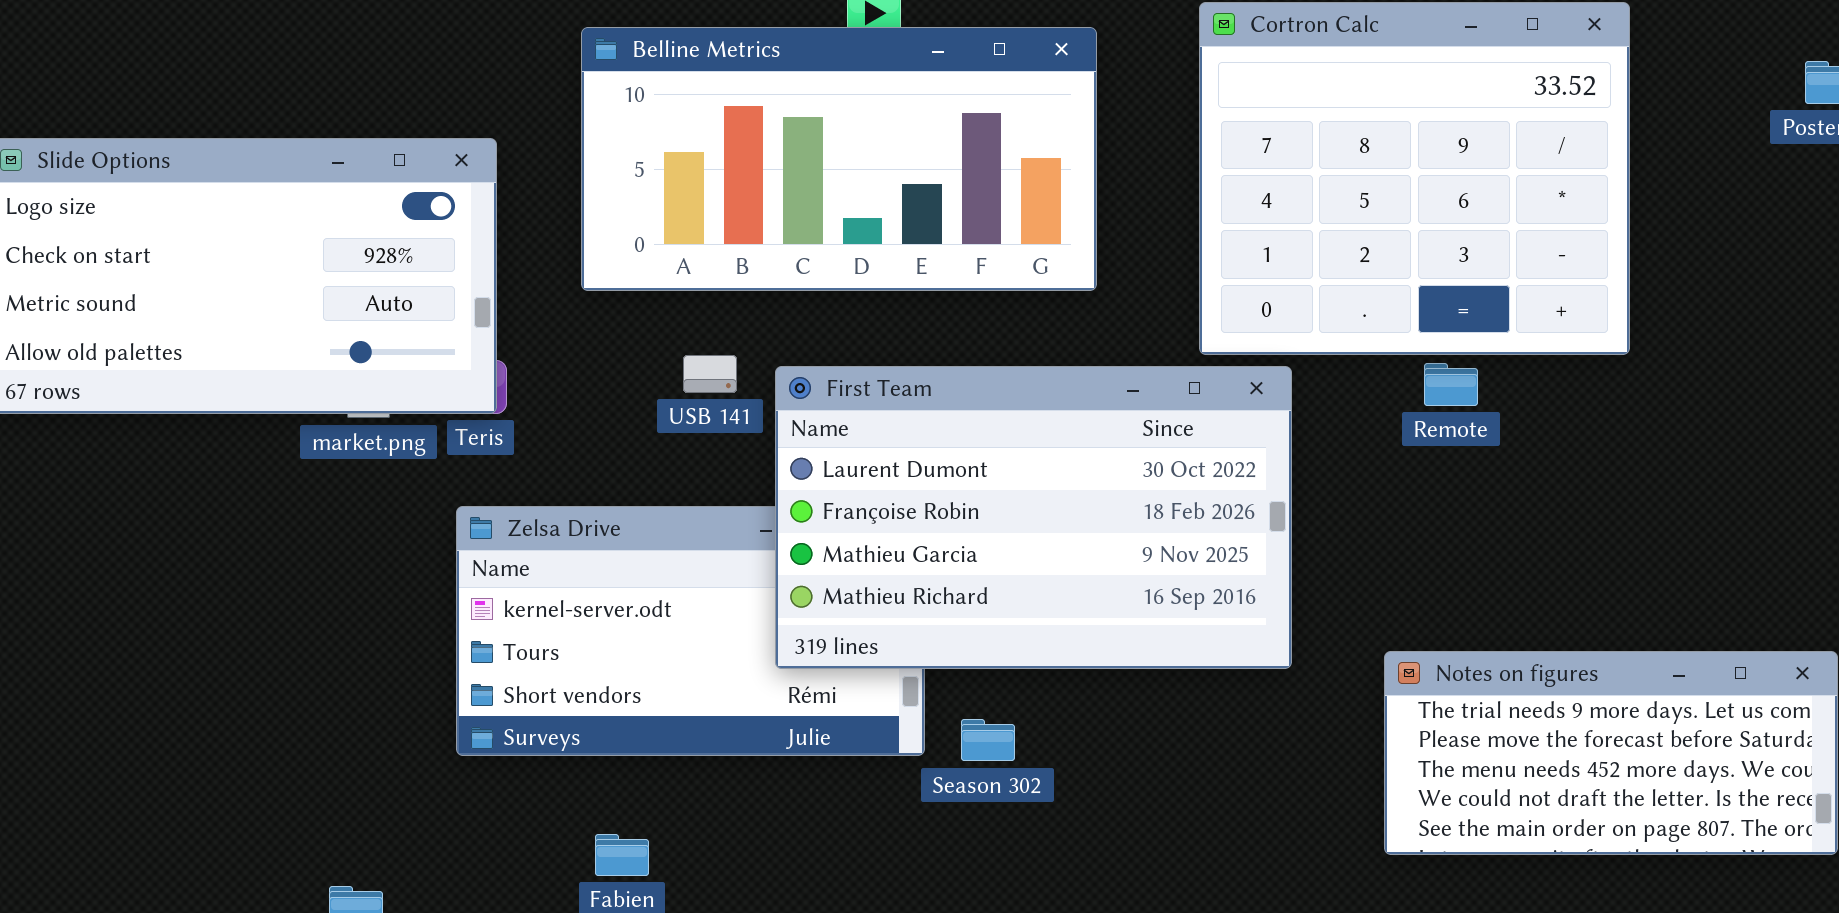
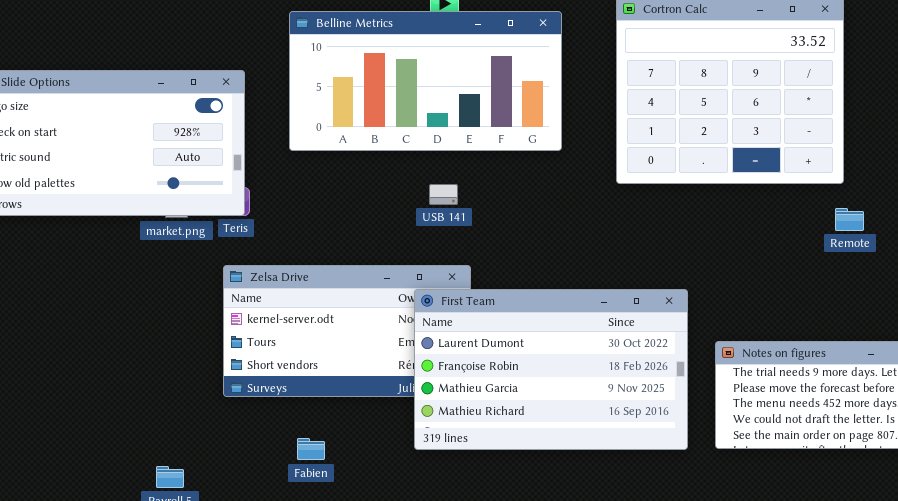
USB 141: [683,355,737,393] -> [429,184,458,205], moved
Remote: [1424,363,1478,406] -> [835,208,864,231], moved
First Team: [775,366,1292,669] -> [414,289,688,450], moved

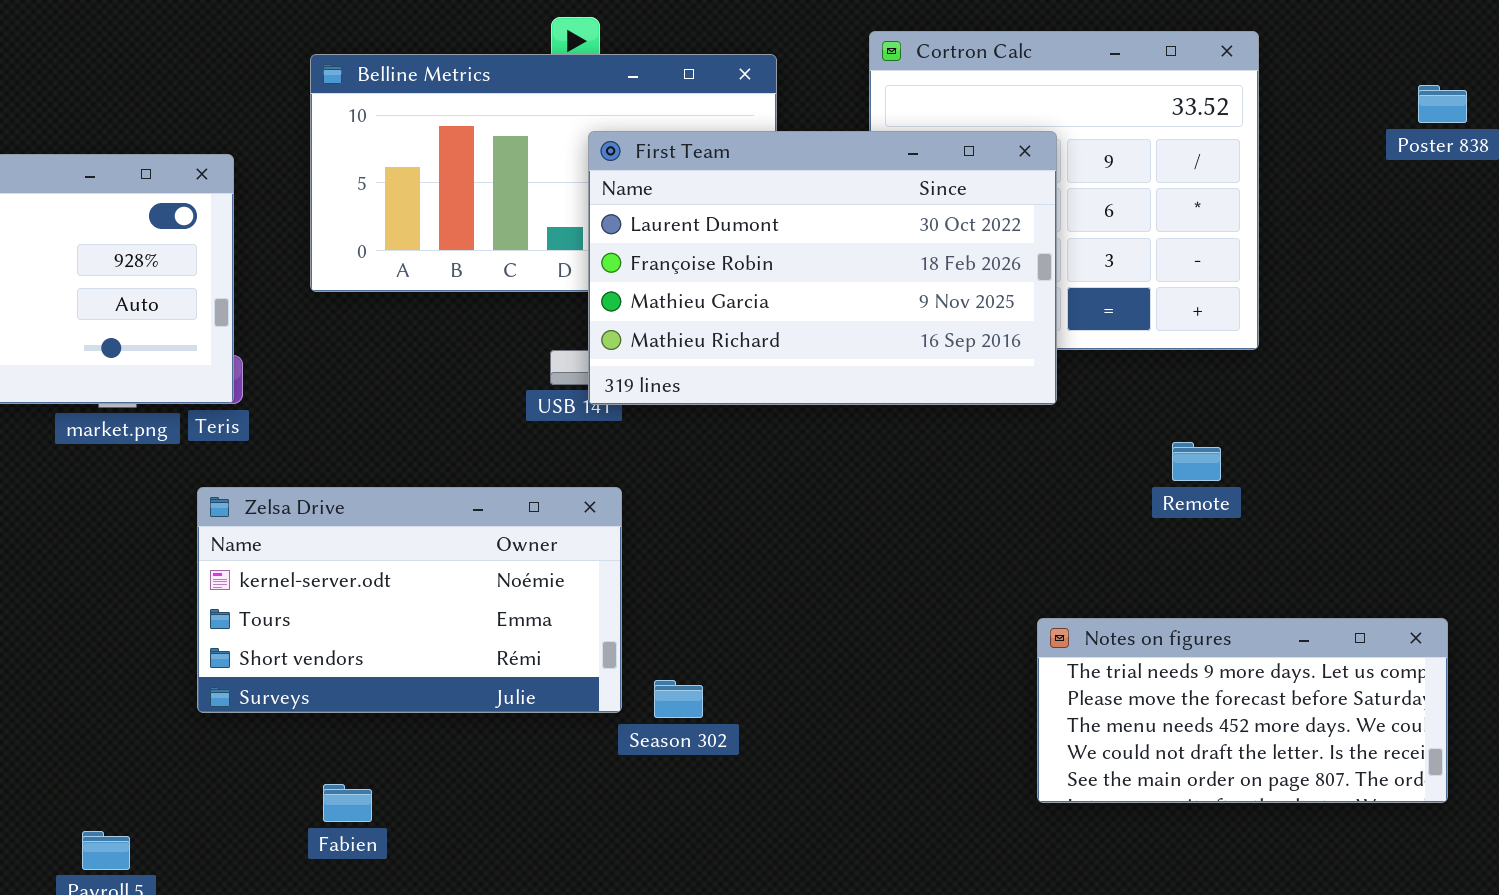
Remote: [835,208,864,231] -> [1172,442,1221,481], moved
First Team: [414,289,688,450] -> [588,131,1057,405], moved

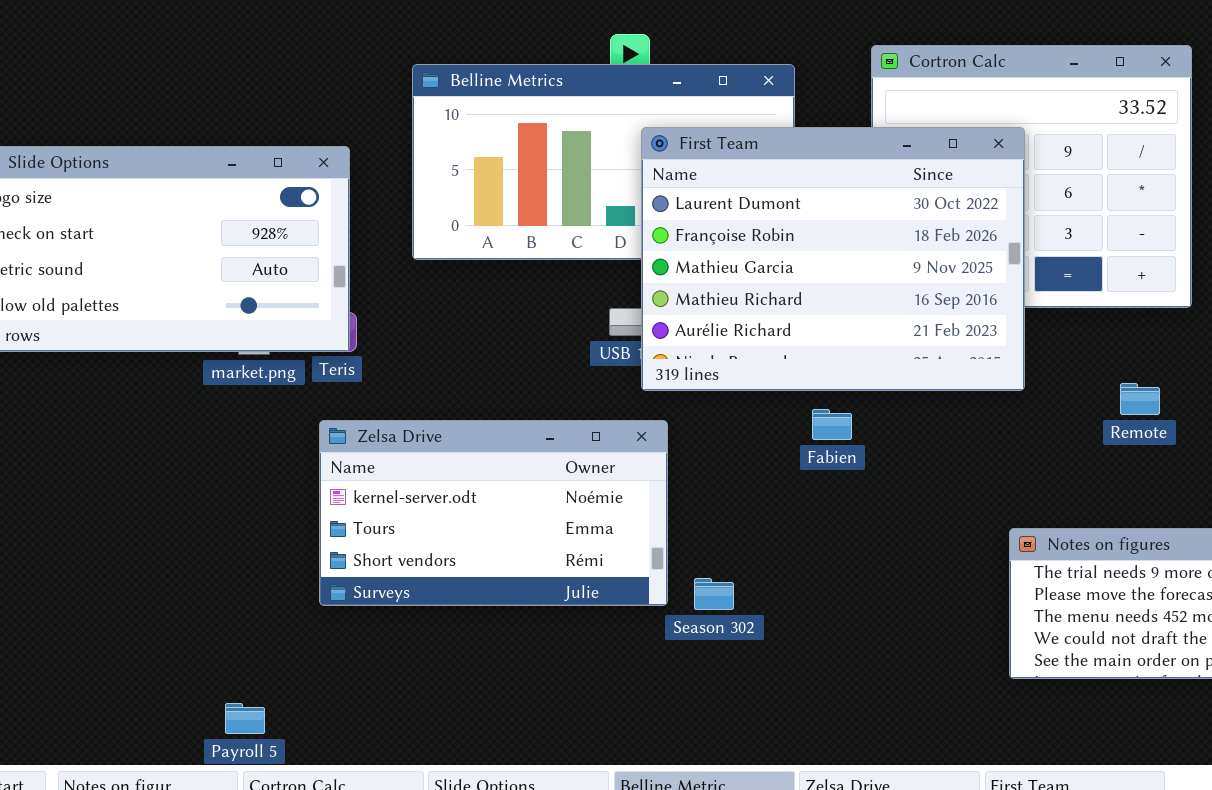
First Team: [588,131,1057,405] -> [641,127,1025,391], resized
Fabien: [323,784,372,822] -> [812,409,852,440], moved

